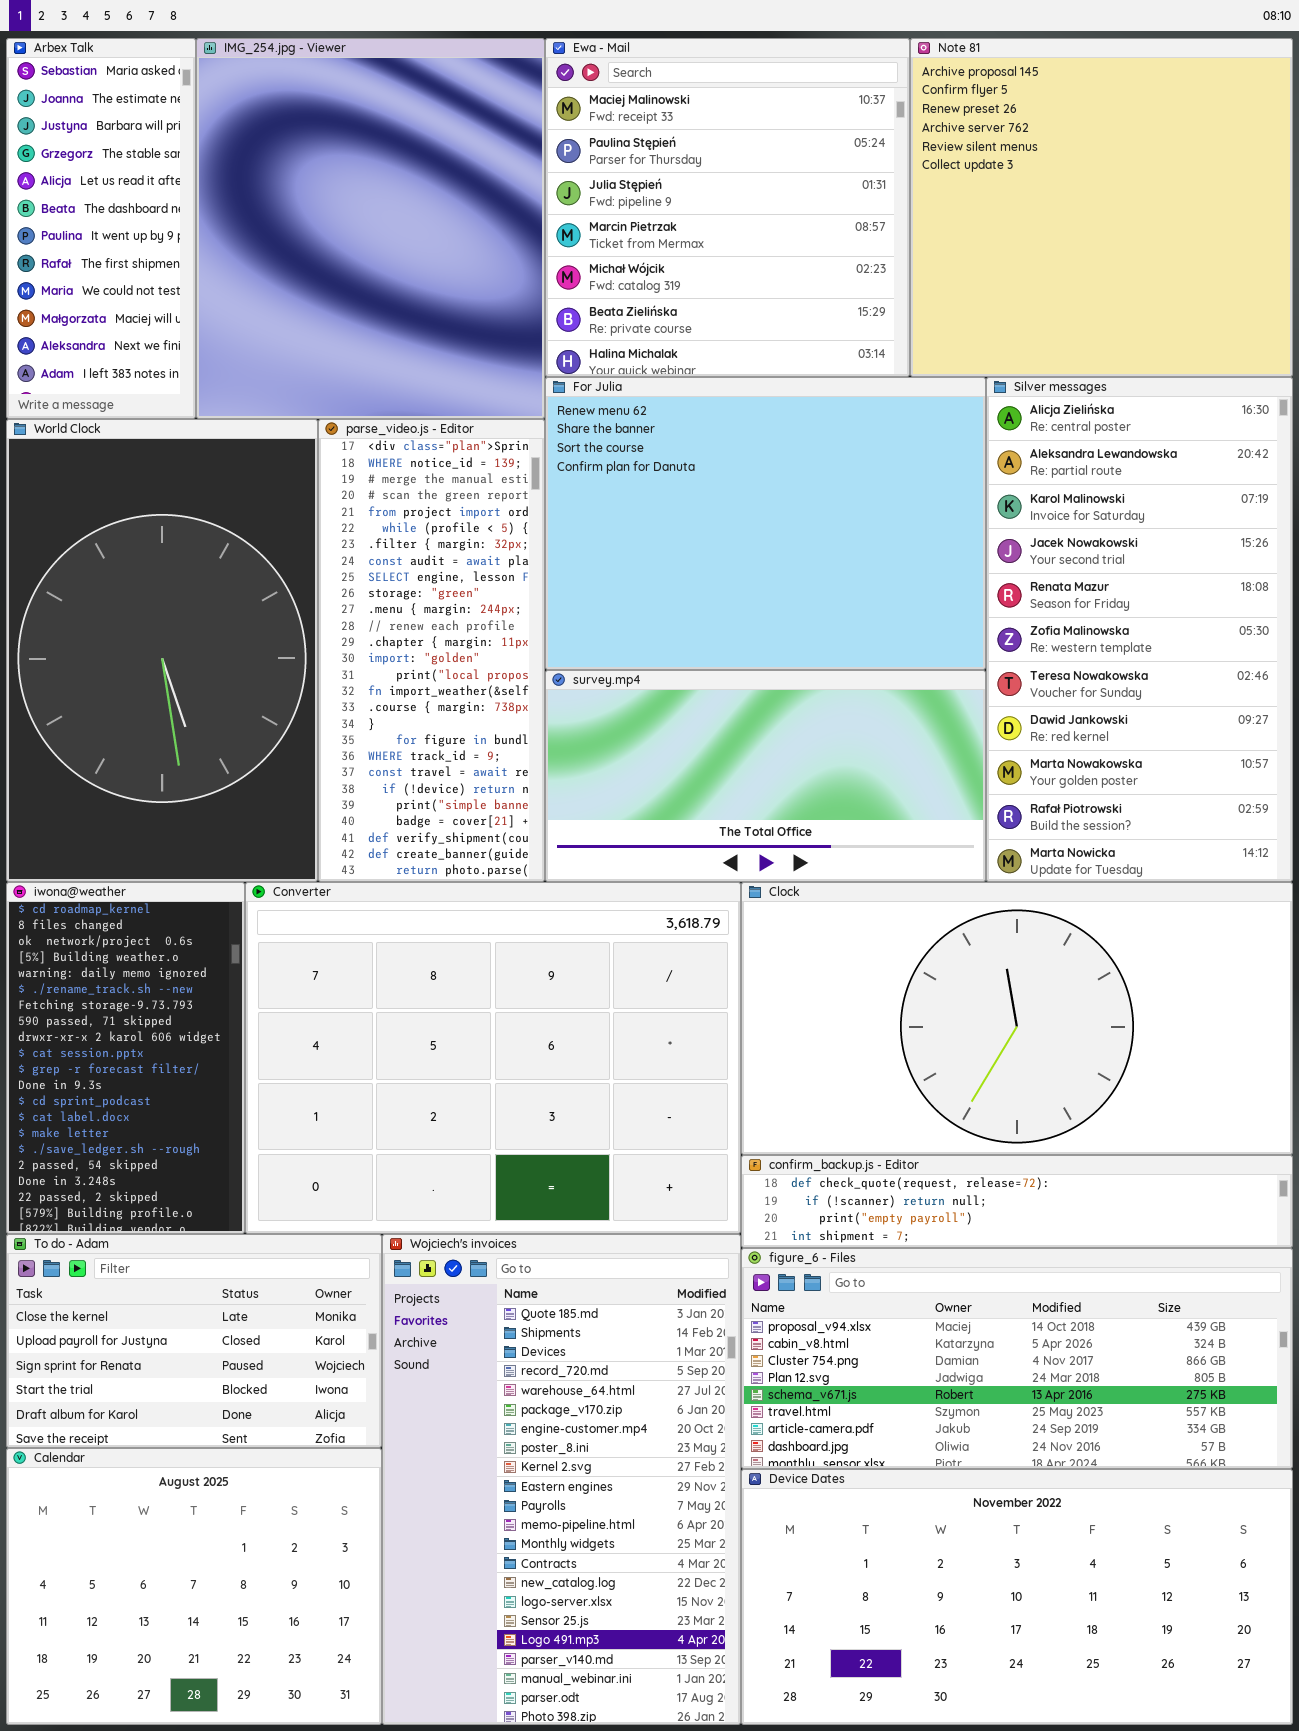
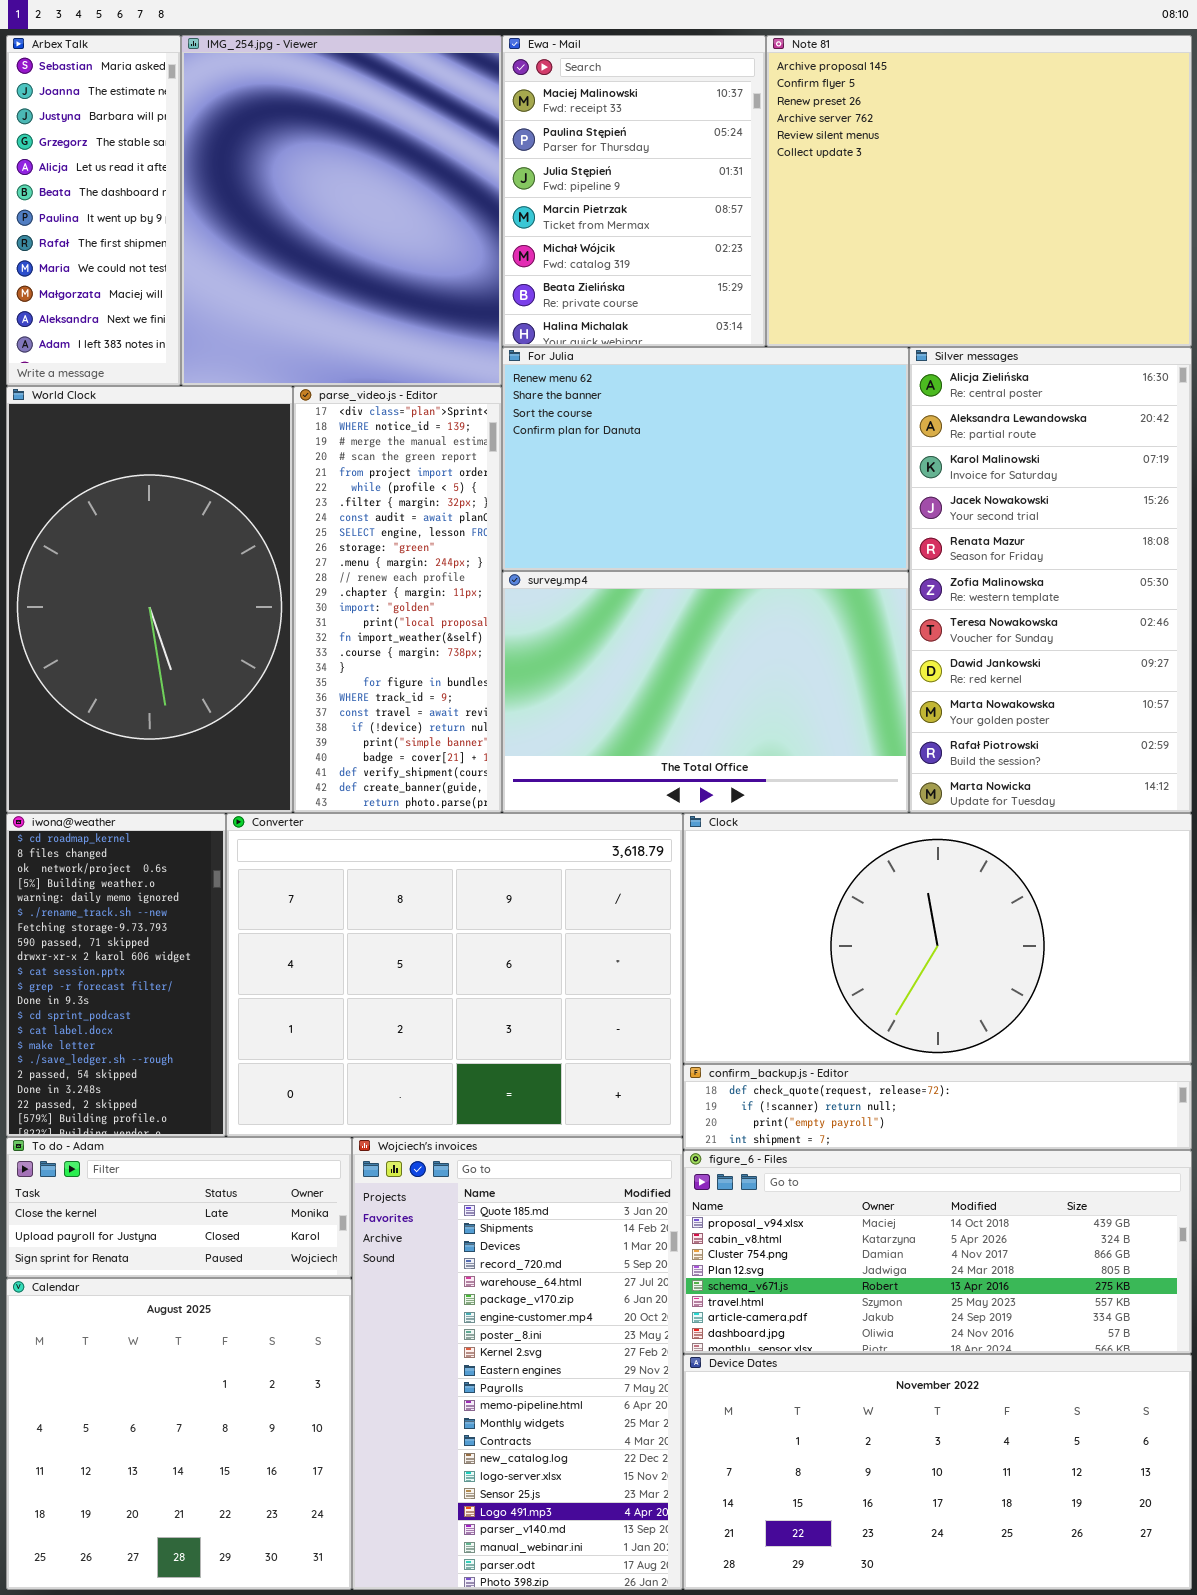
Ewa - Mail: [545,38,910,377] -> [502,35,766,347], resized
Note 81: [910,38,1293,377] -> [766,35,1192,347], resized
For Julia: [545,377,986,670] -> [502,347,909,571], resized
survey.mp4: [545,670,986,882] -> [502,571,909,813], resized
To do - Adam: [6,1234,382,1448] -> [6,1137,352,1278], resized
Calendar: [6,1448,382,1725] -> [6,1278,352,1590], resized

